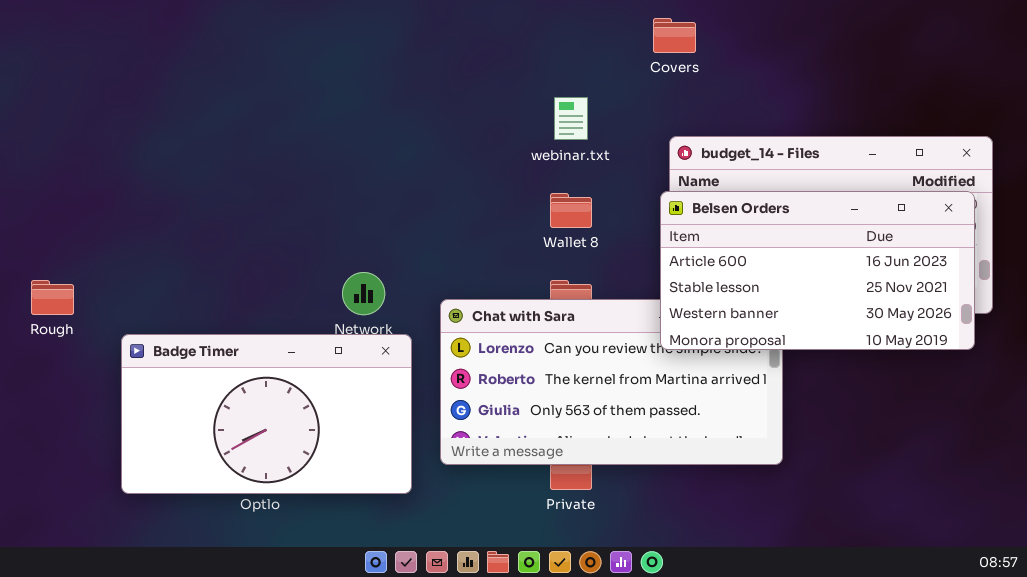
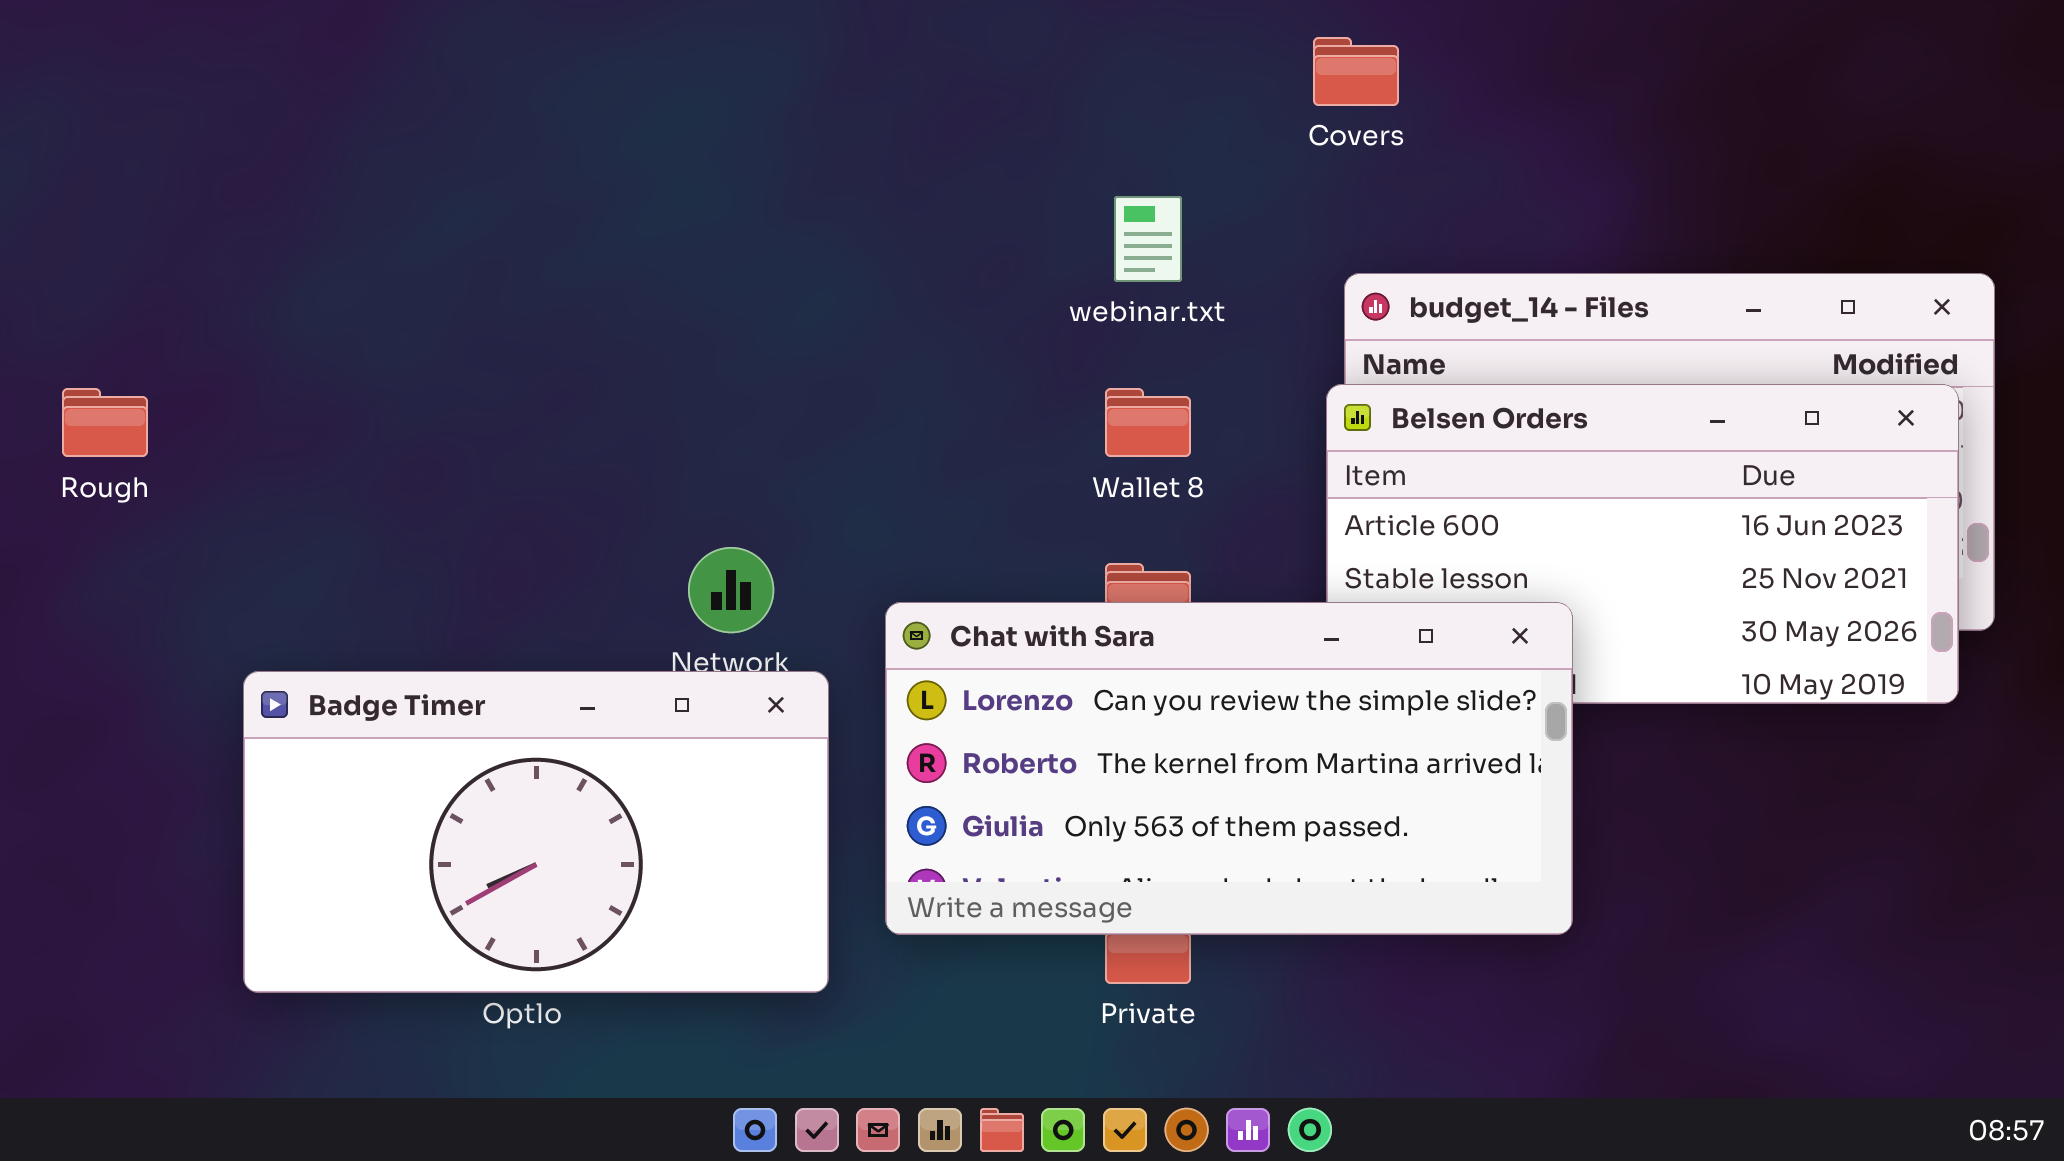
Rough: [31,280,74,315] -> [62,388,148,457], moved
Chat with Sara: [440,299,783,465] -> [885,602,1573,935], raised

